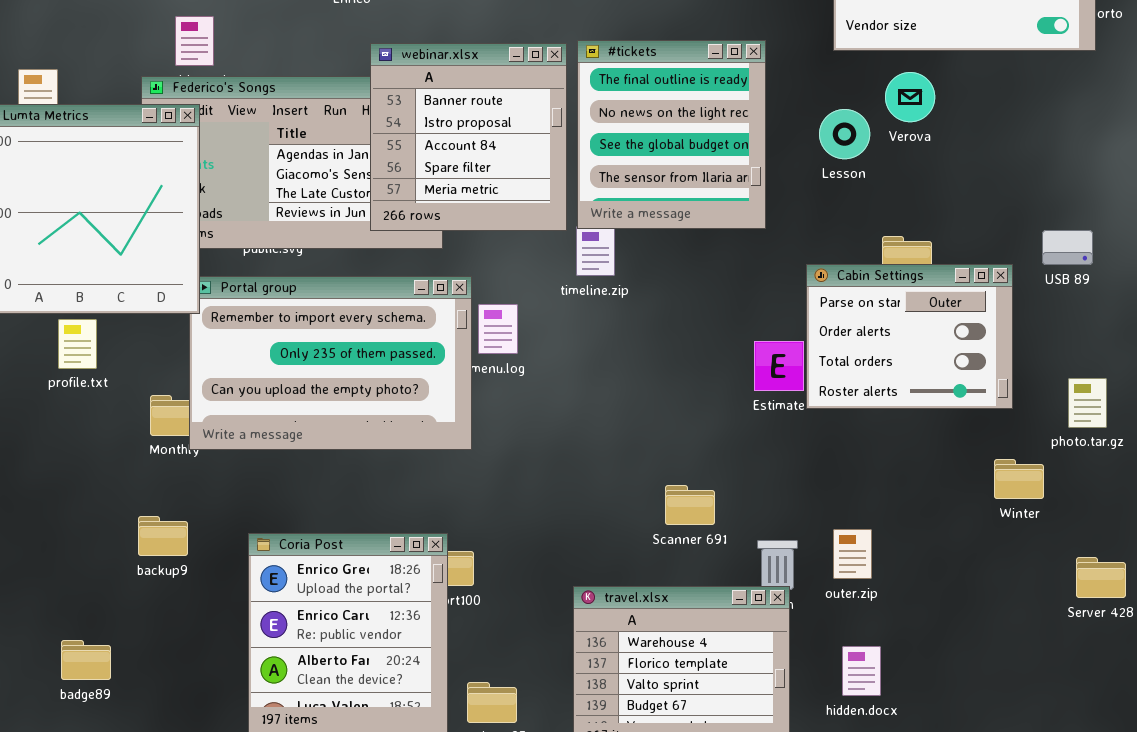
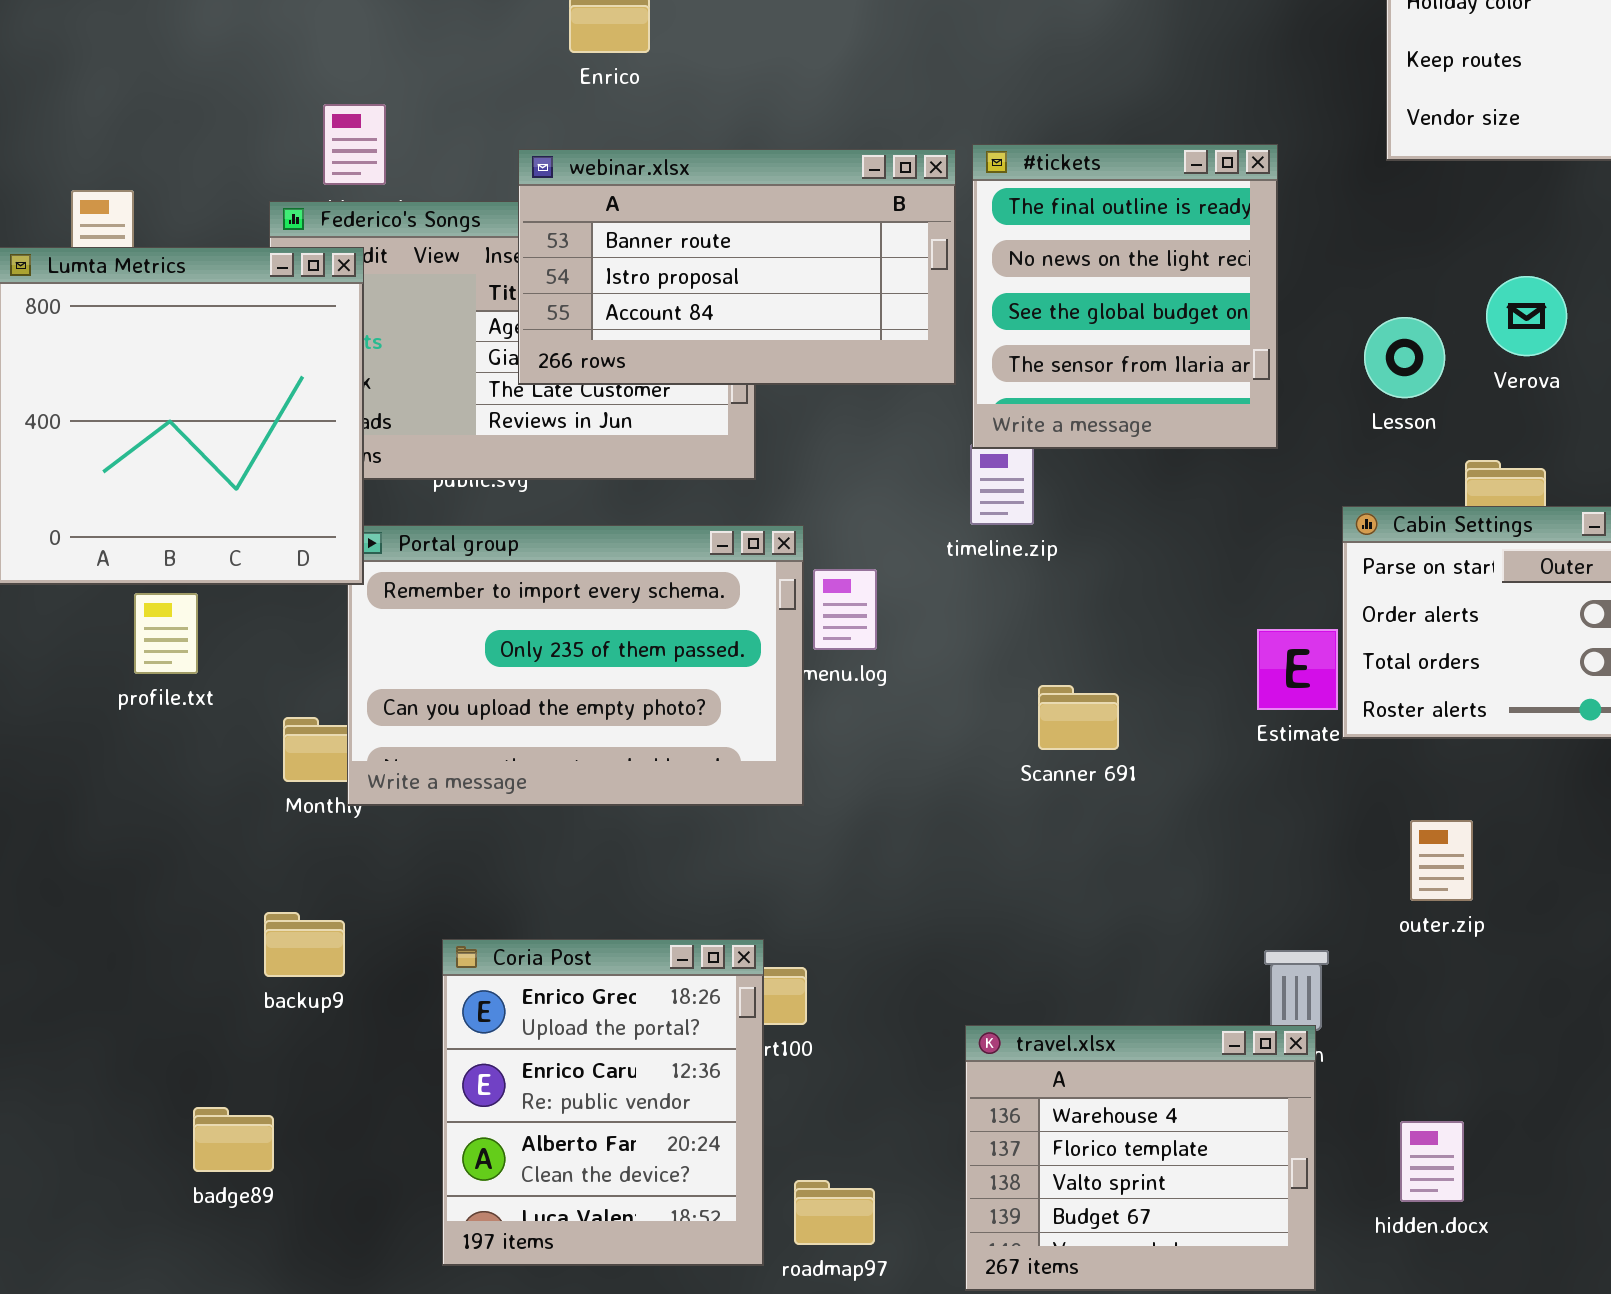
webinar.xlsx: [370,43,567,231] -> [518,149,956,385], resized
Verova: [885,72,935,122] -> [1486,276,1567,356], moved
Lesson: [819,109,870,159] -> [1364,317,1445,398], moved
Scanner 691: [665,485,715,525] -> [1038,685,1119,750], moved
outer.zip: [833,529,872,579] -> [1410,820,1473,901], moved
badge89: [61,640,111,680] -> [193,1107,274,1172], moved

